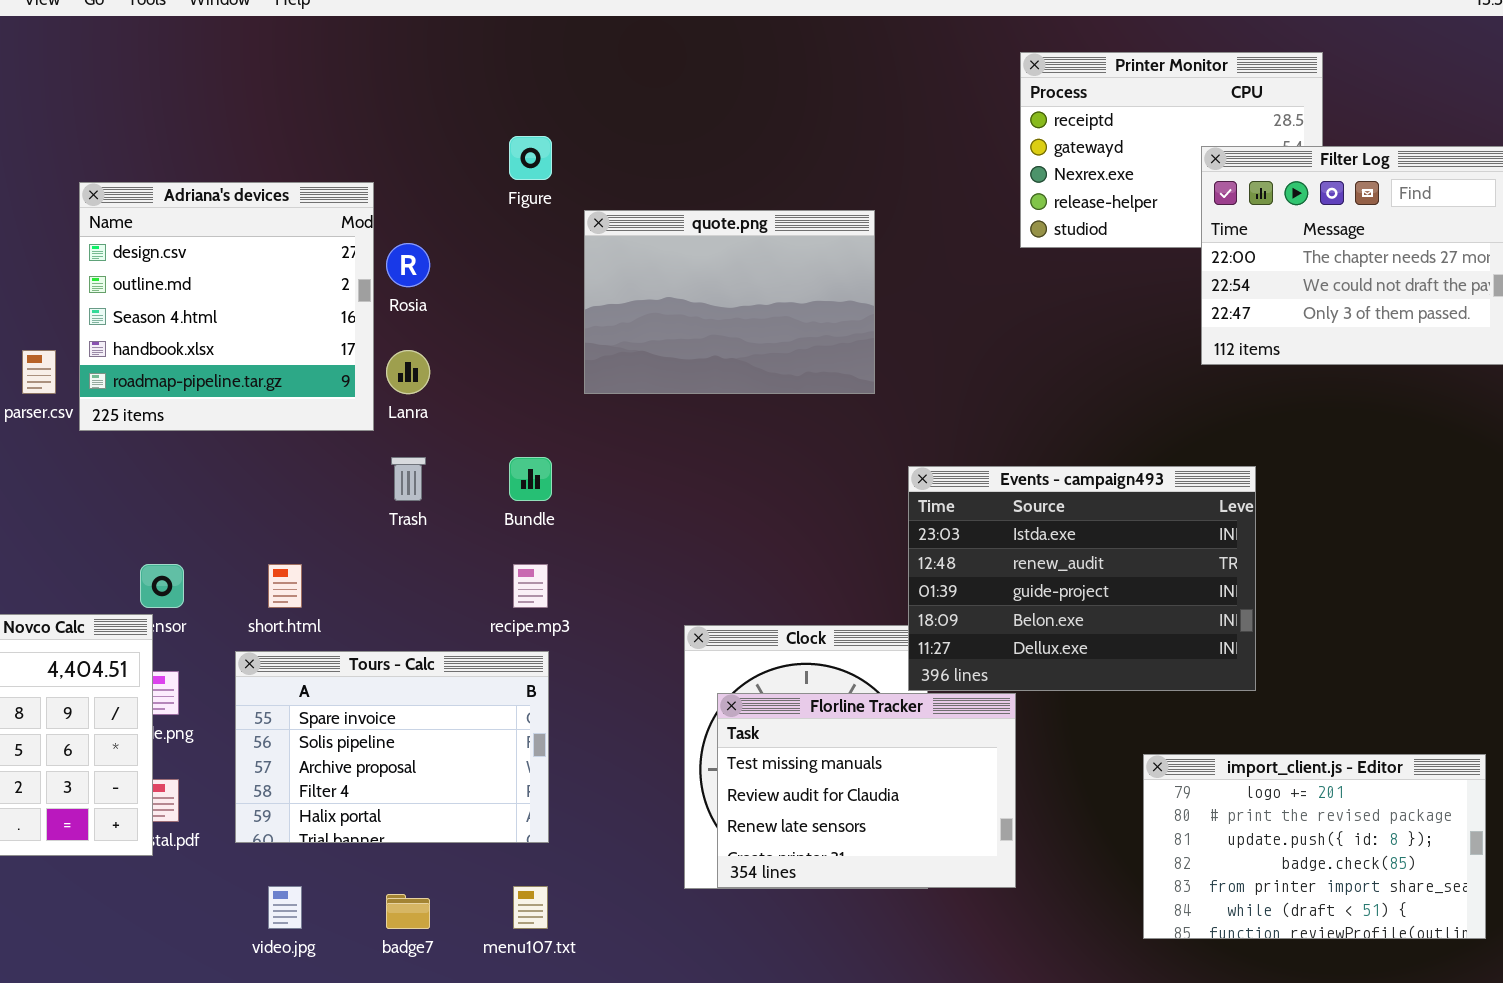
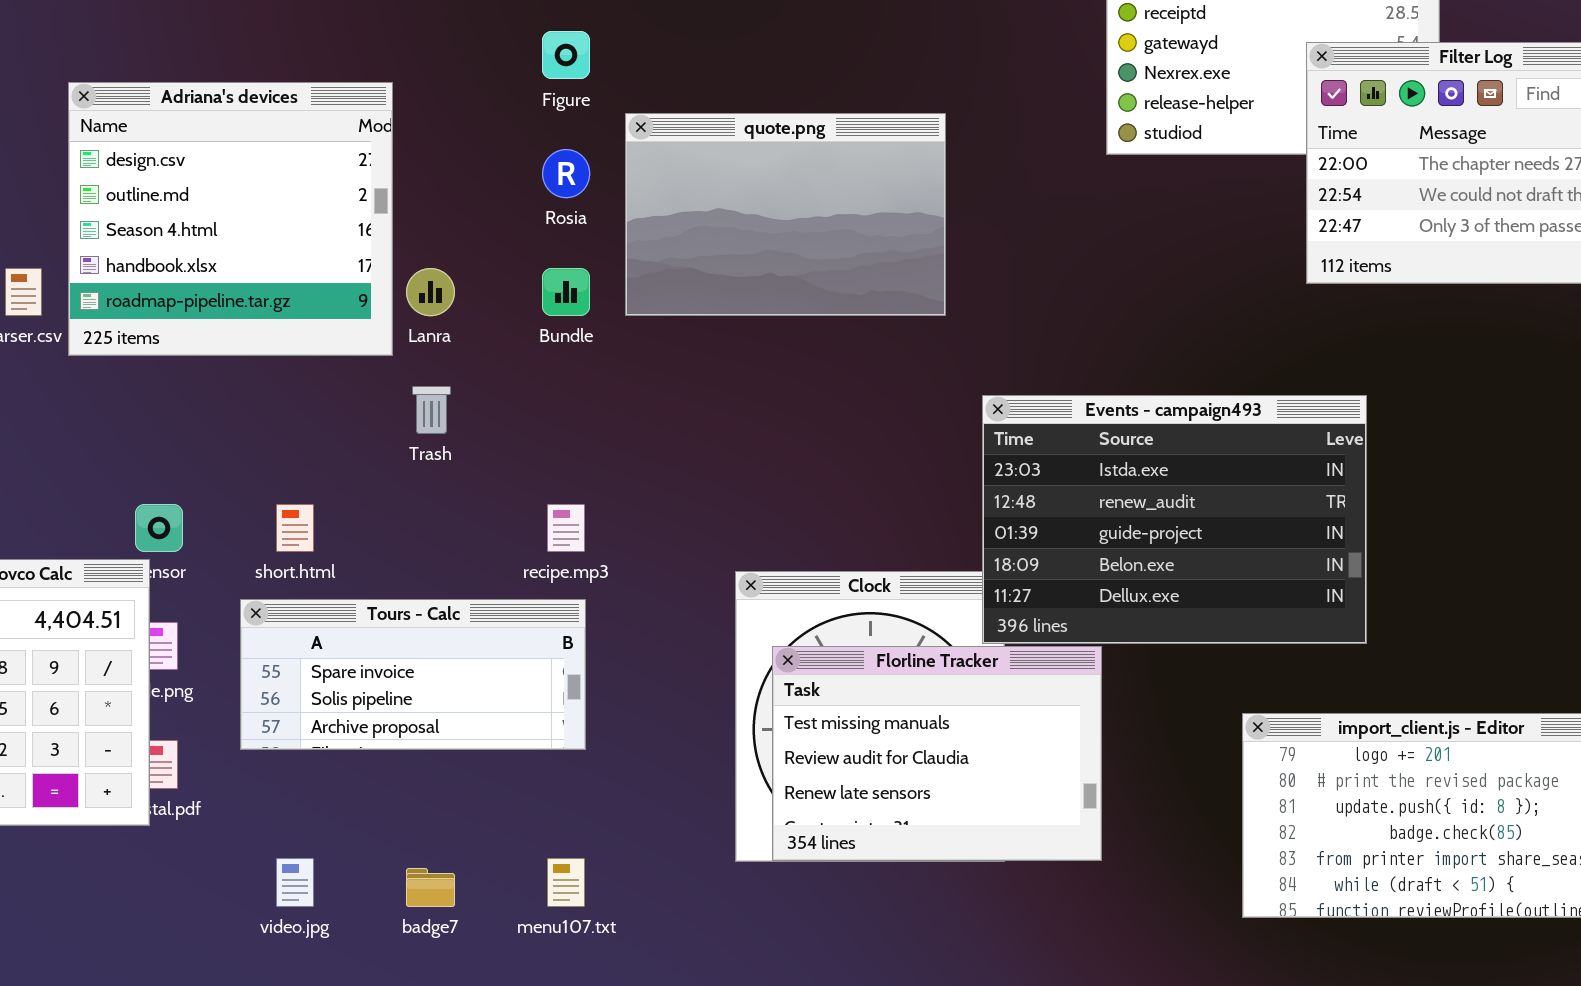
Rosia: [386,243,430,287] -> [542,149,590,198], moved
Bundle: [509,457,552,501] -> [542,268,590,316], moved
Tours - Calc: [235,651,549,843] -> [240,599,586,750], resized

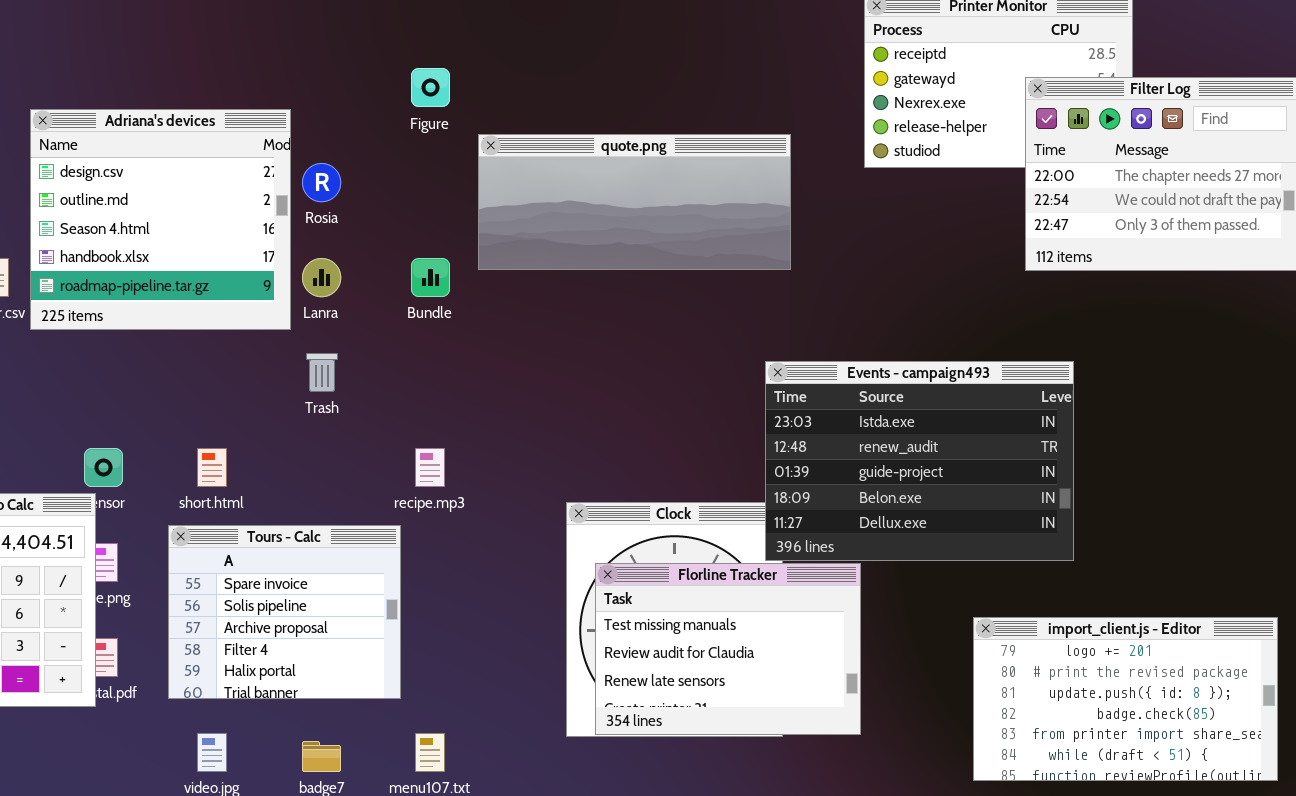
quote.png: [625,113,946,316] -> [478,134,791,270], resized
Rosia: [542,149,590,198] -> [302,163,341,202], moved
Tours - Calc: [240,599,586,750] -> [168,525,401,699], resized

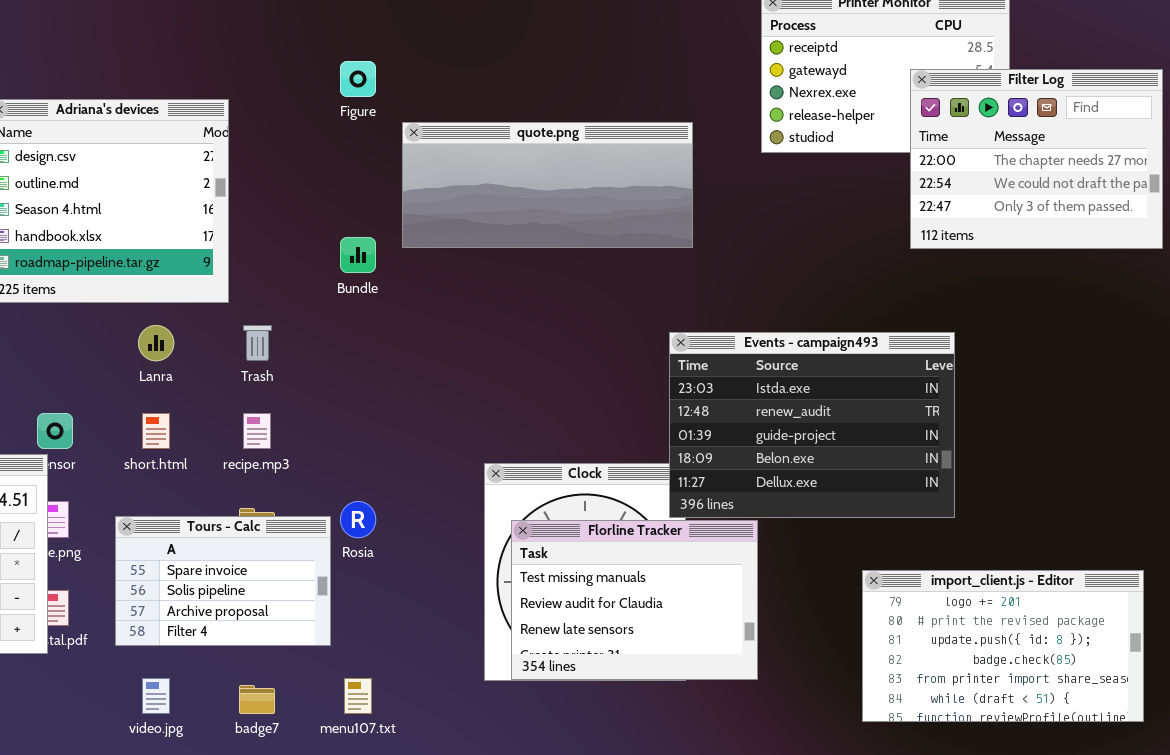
Rosia: [302,163,341,202] -> [340,501,376,538], moved
Lanra: [302,258,341,297] -> [138,325,174,361], moved
recipe.mp3: [415,448,445,487] -> [243,413,271,449], moved
Tours - Calc: [168,525,401,699] -> [115,516,331,646], resized

